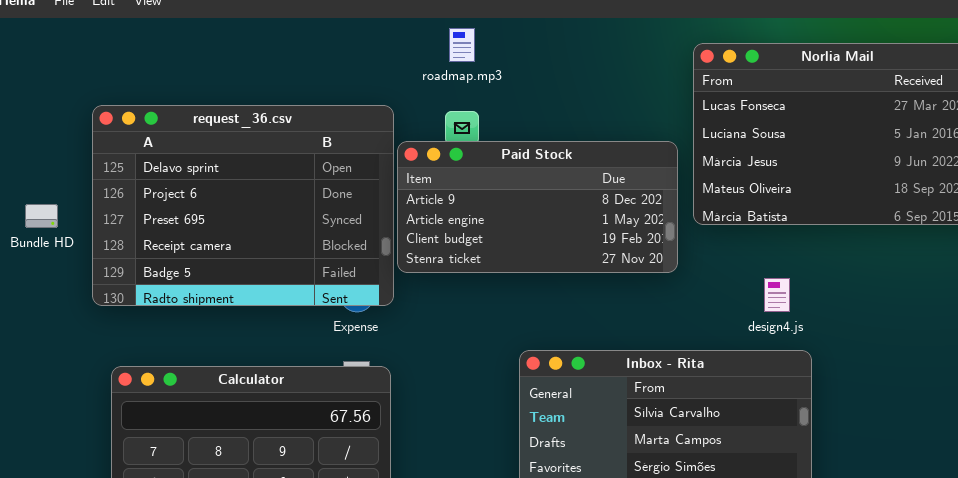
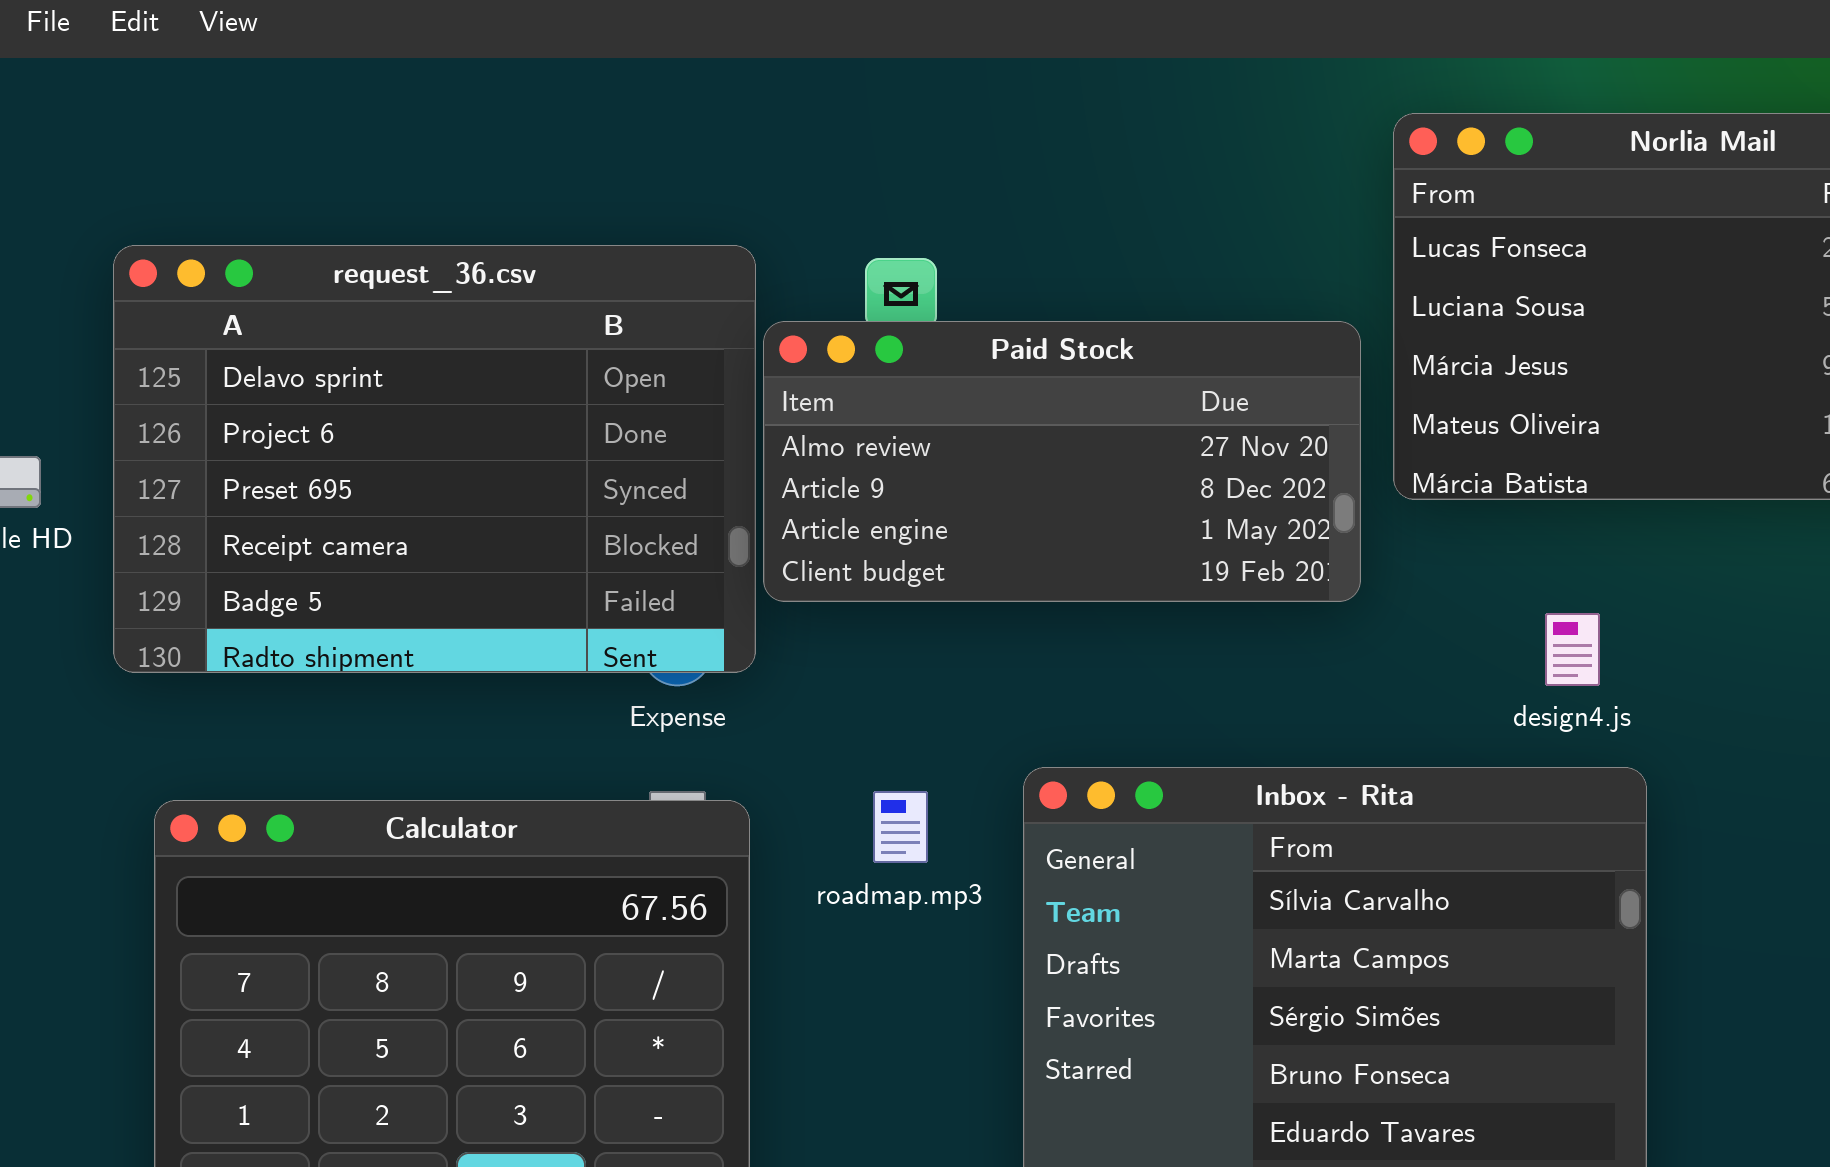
roadmap.mp3: [449,28,475,62] -> [873,791,928,863], moved
Paid Stock: [397,141,678,273] -> [763,321,1361,602], scrolled up 1 row

